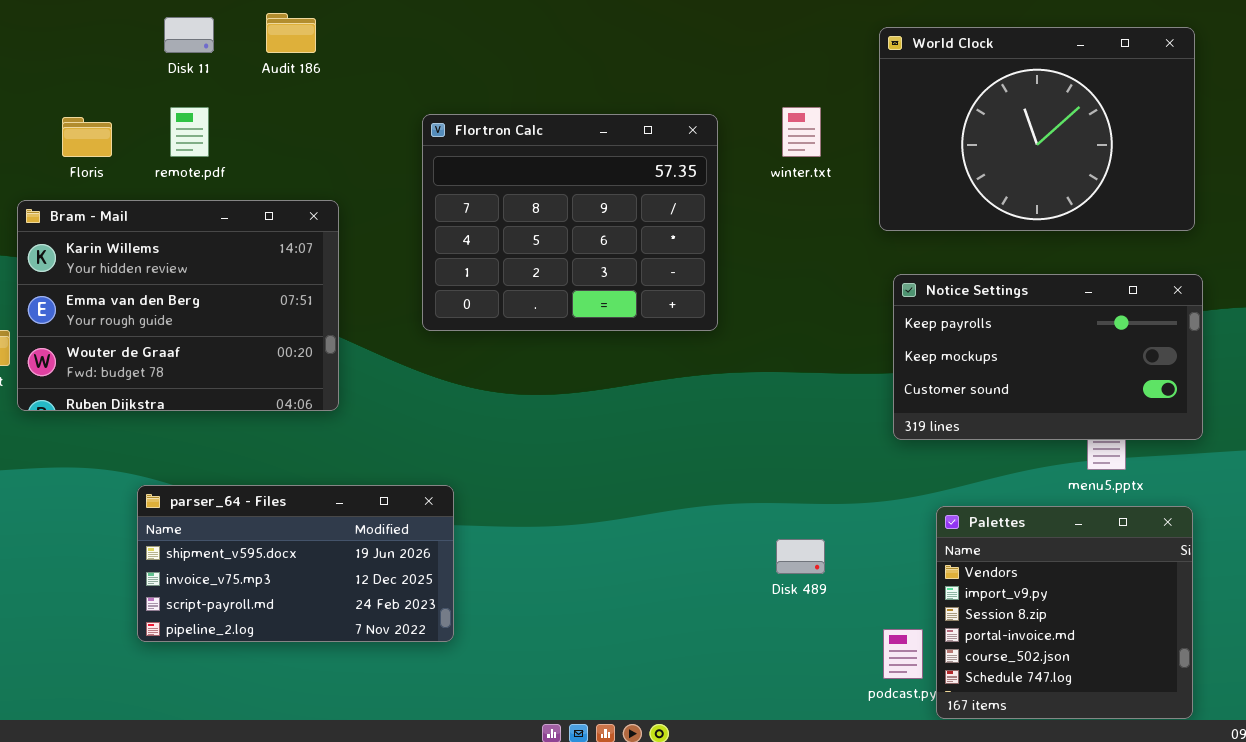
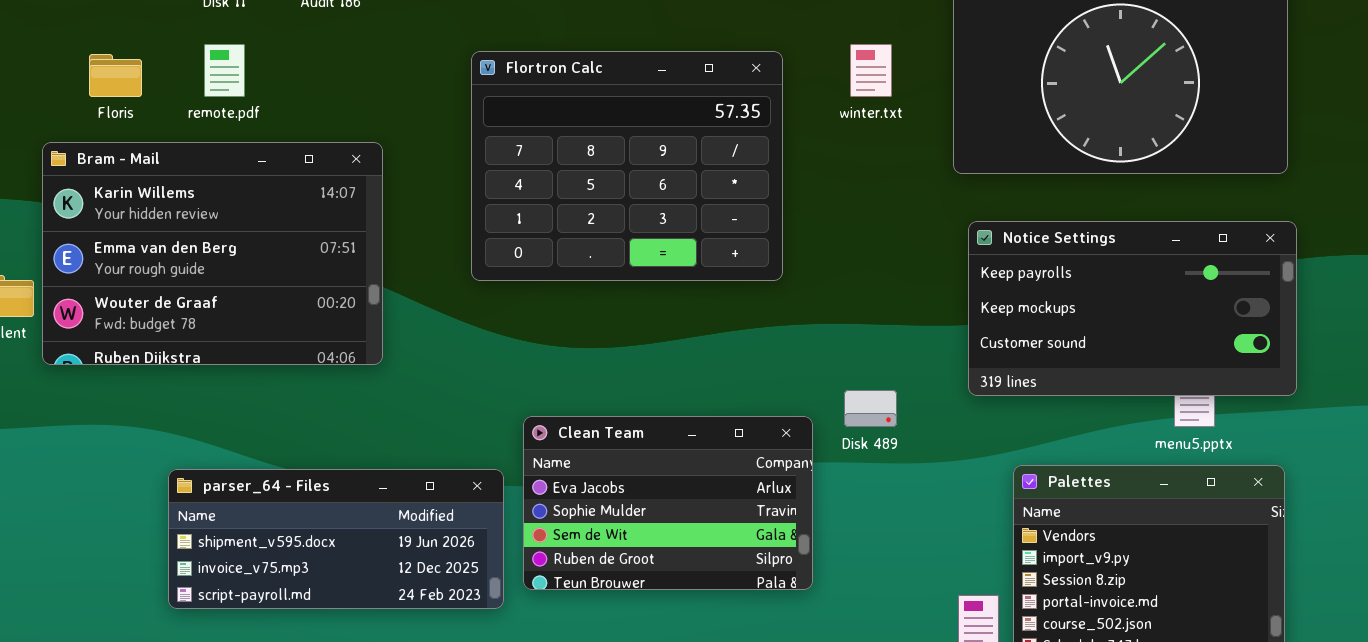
Clean Team: none -> [523,416,813,590], opened
parser_64 - Files: [137,485,454,642] -> [168,469,504,609], resized
Disk 489: [776,539,825,574] -> [844,390,897,427], moved

